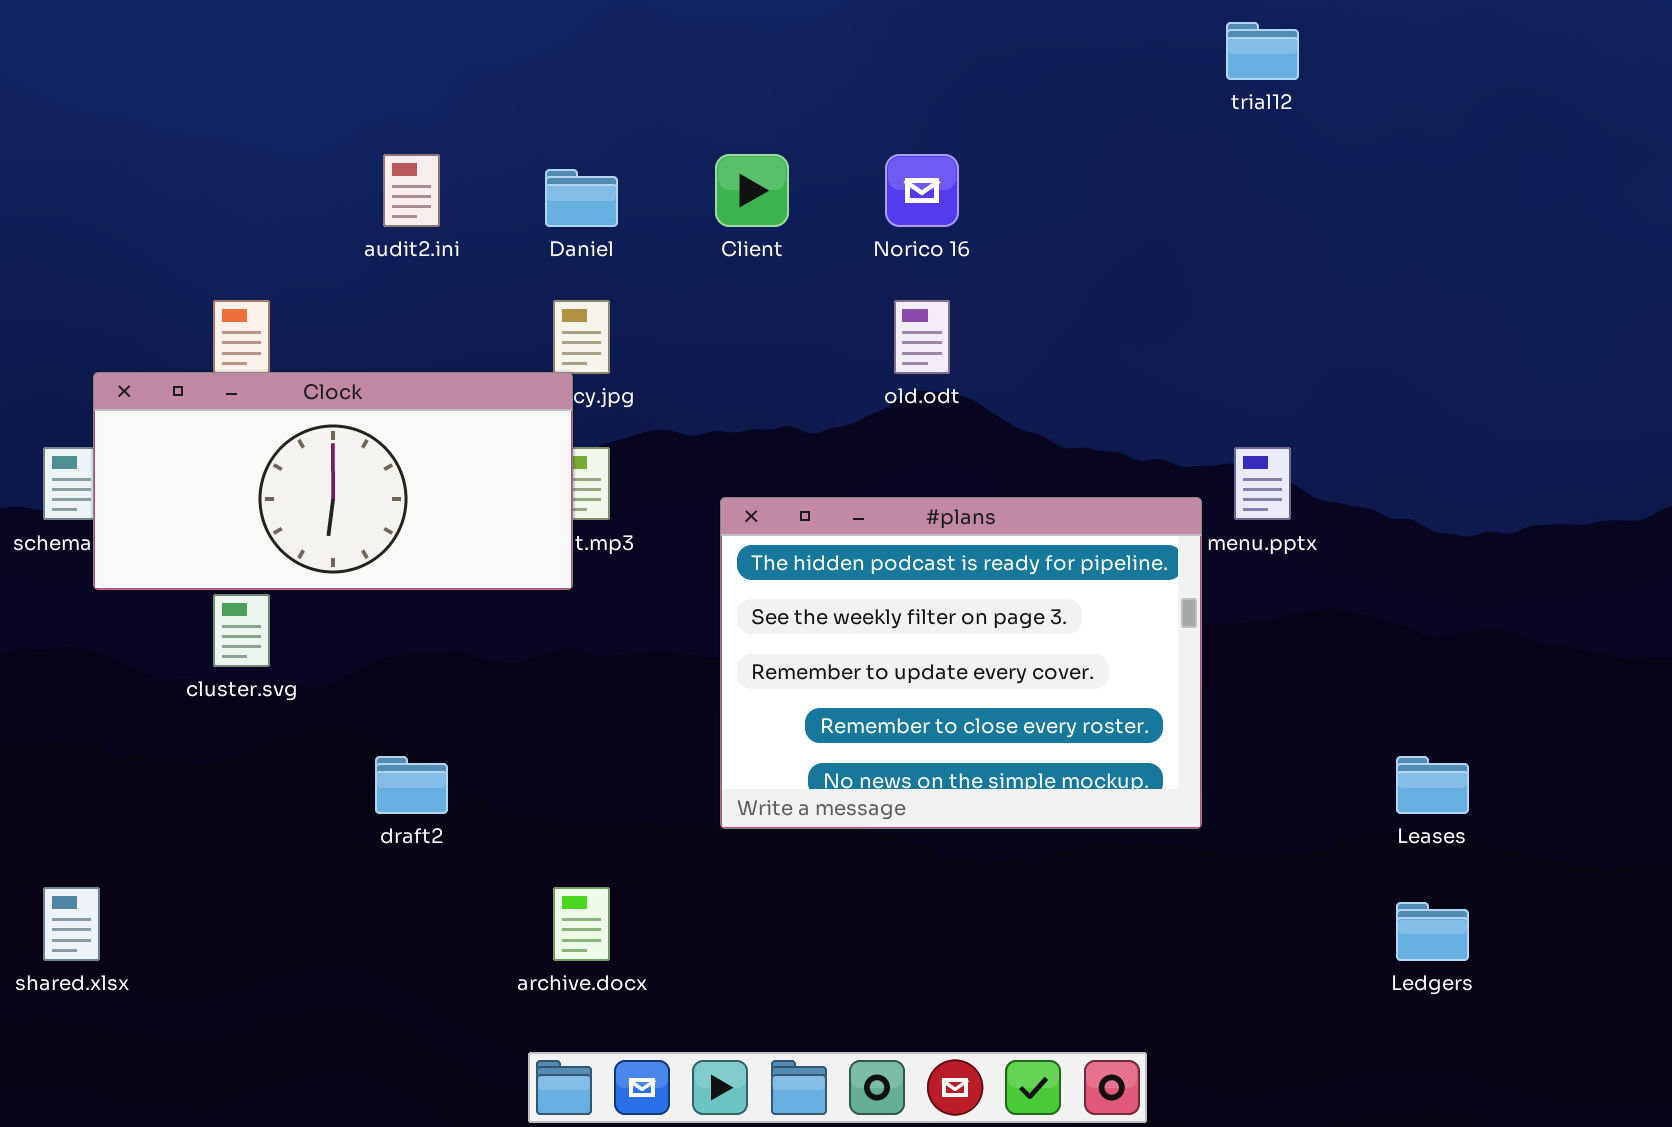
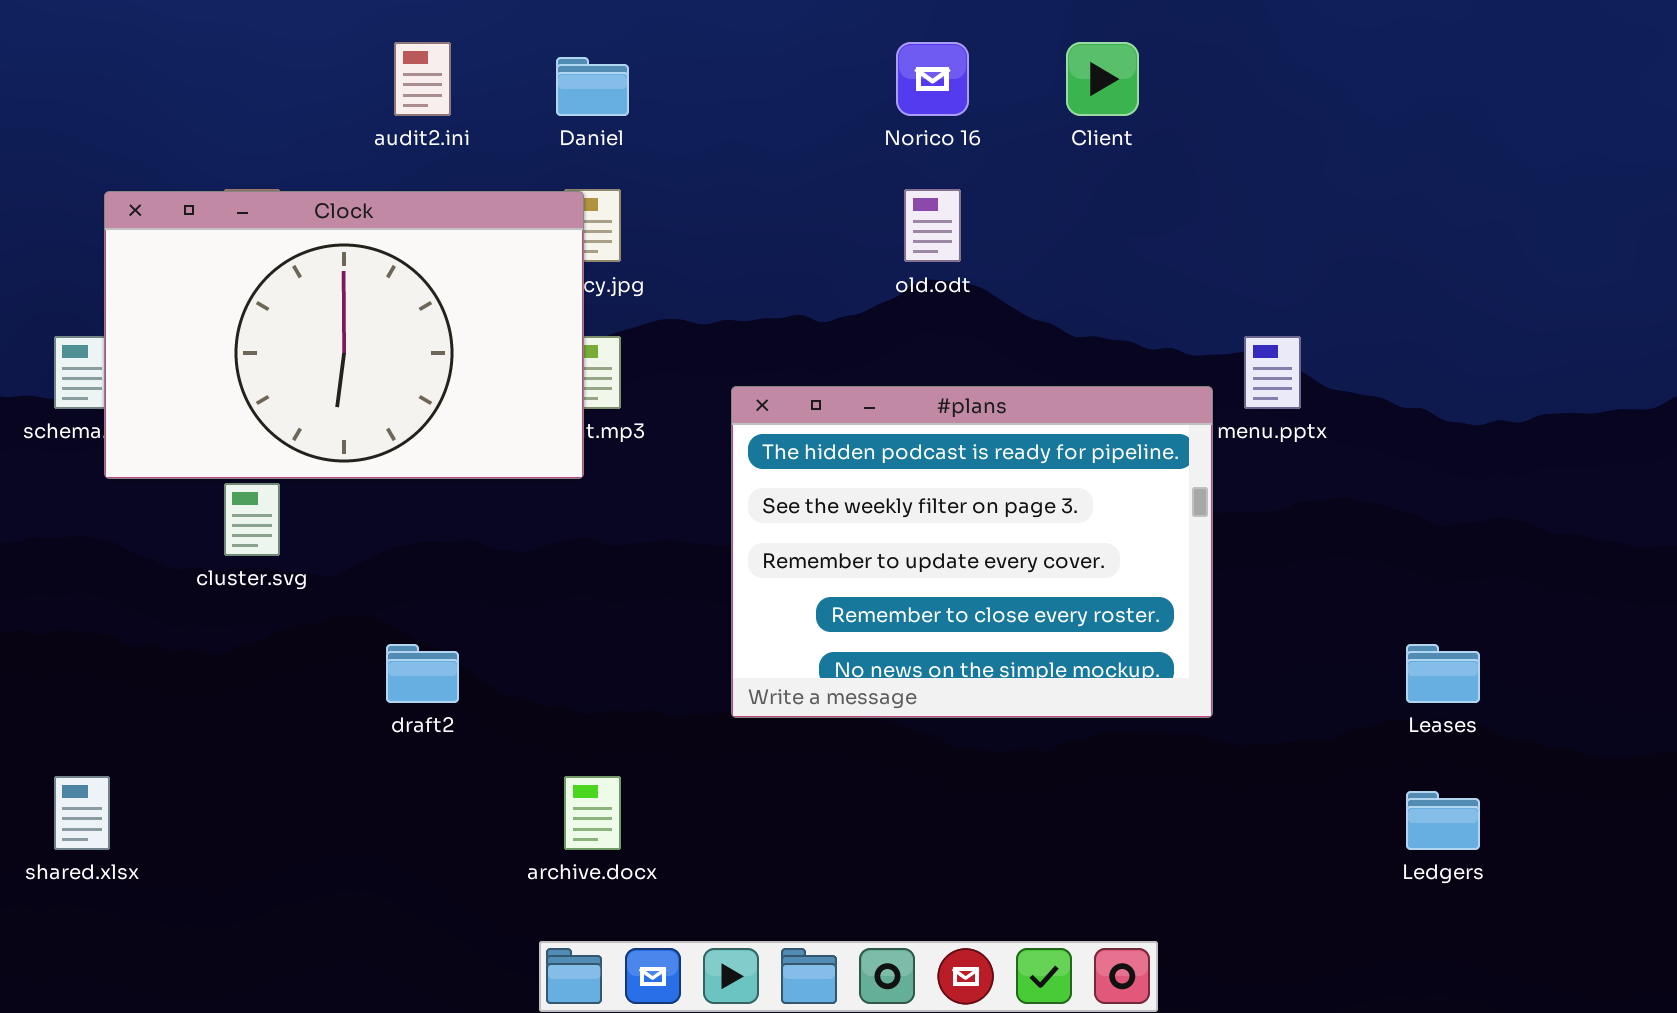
Client: [715,154,789,227] -> [1066,42,1139,116], moved
Clock: [93,372,573,590] -> [104,191,584,479], resized

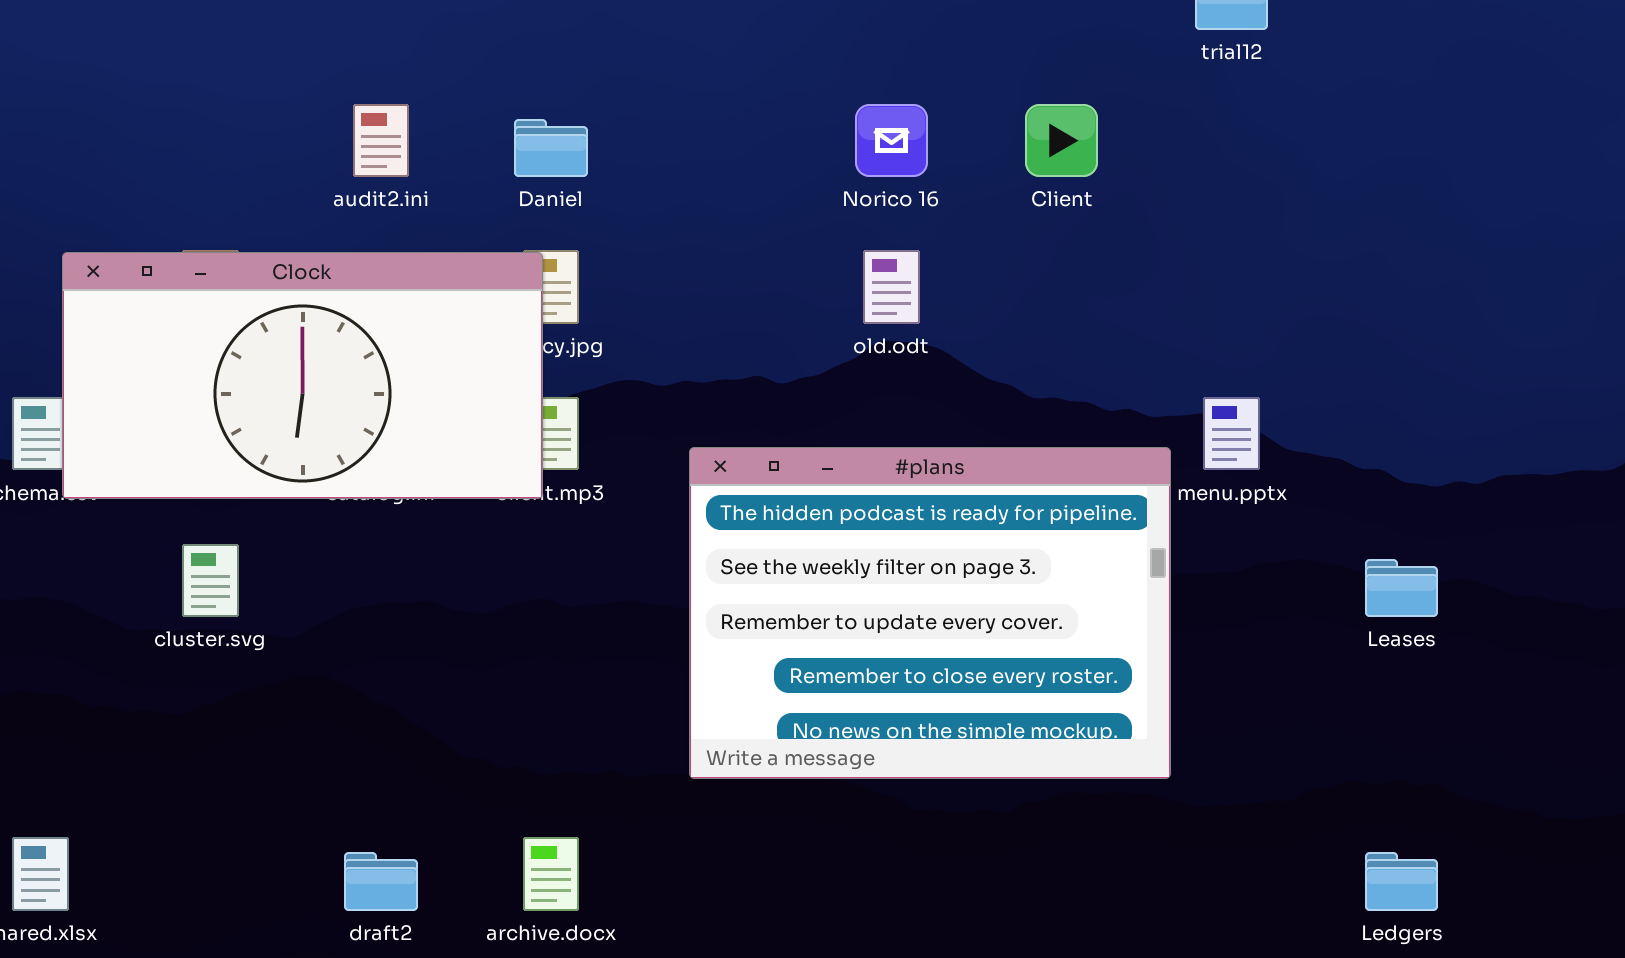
Clock: [104,191,584,479] -> [62,252,543,499], resized
draft2: [386,644,459,703] -> [344,852,418,911], moved
Leases: [1406,644,1480,703] -> [1365,559,1438,617], moved

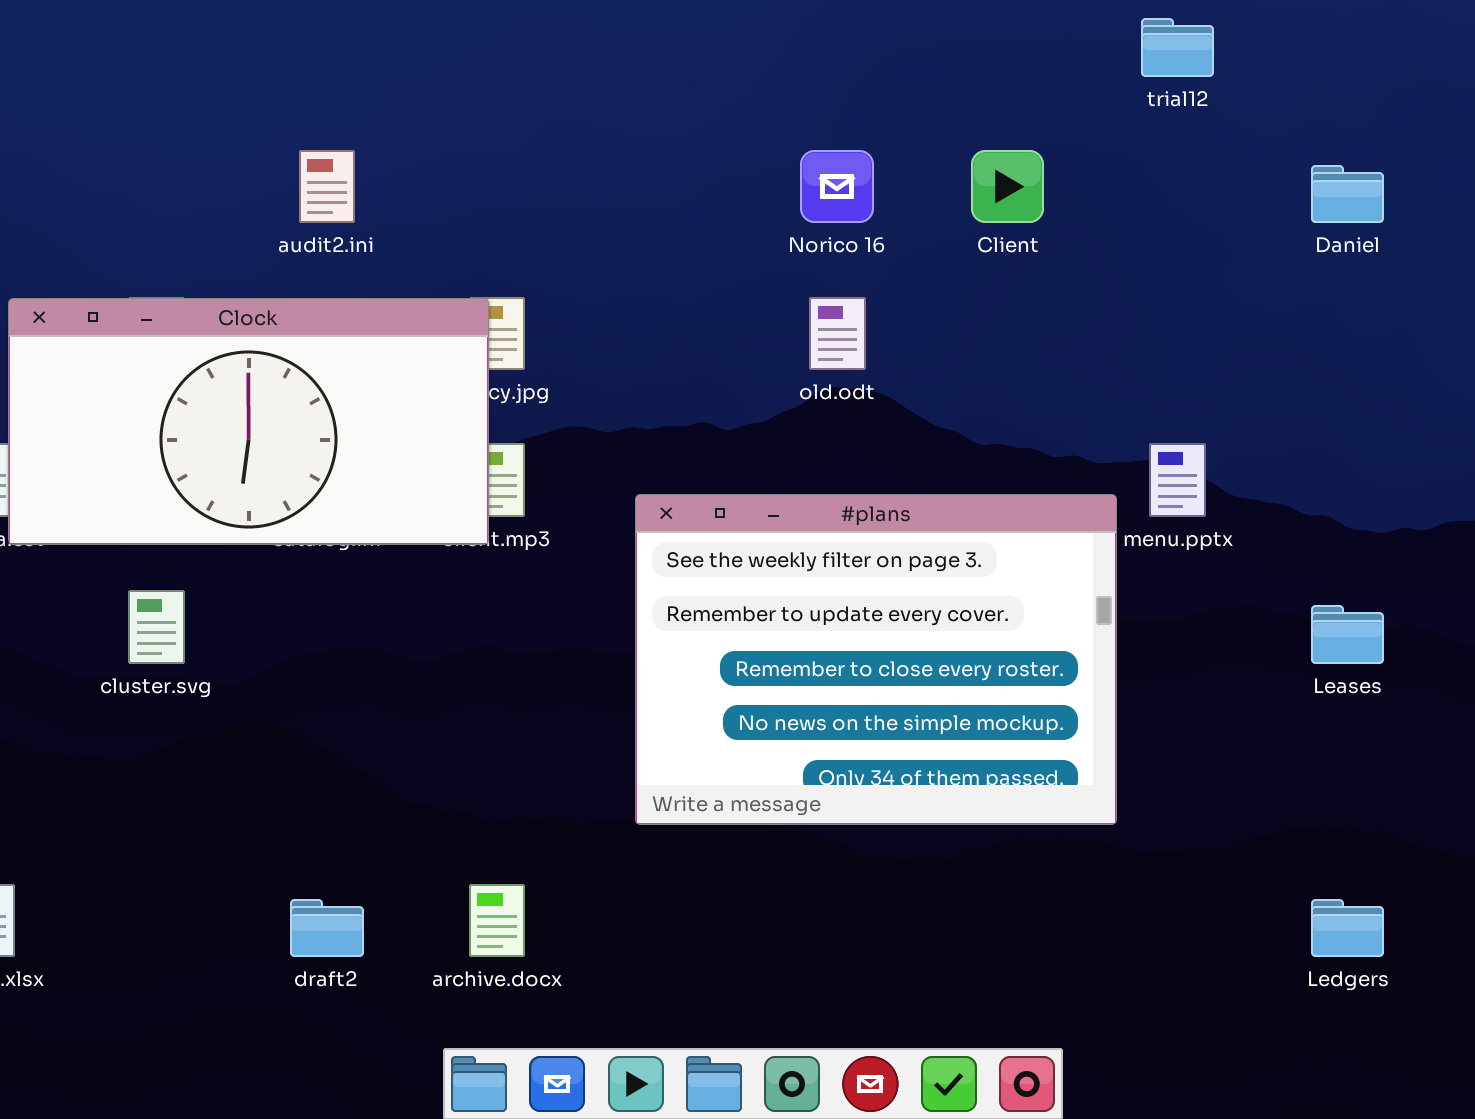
Daniel: [514,119,588,177] -> [1311,165,1384,223], moved
#plans: [689,447,1171,779] -> [635,494,1117,825], scrolled down 1 row

